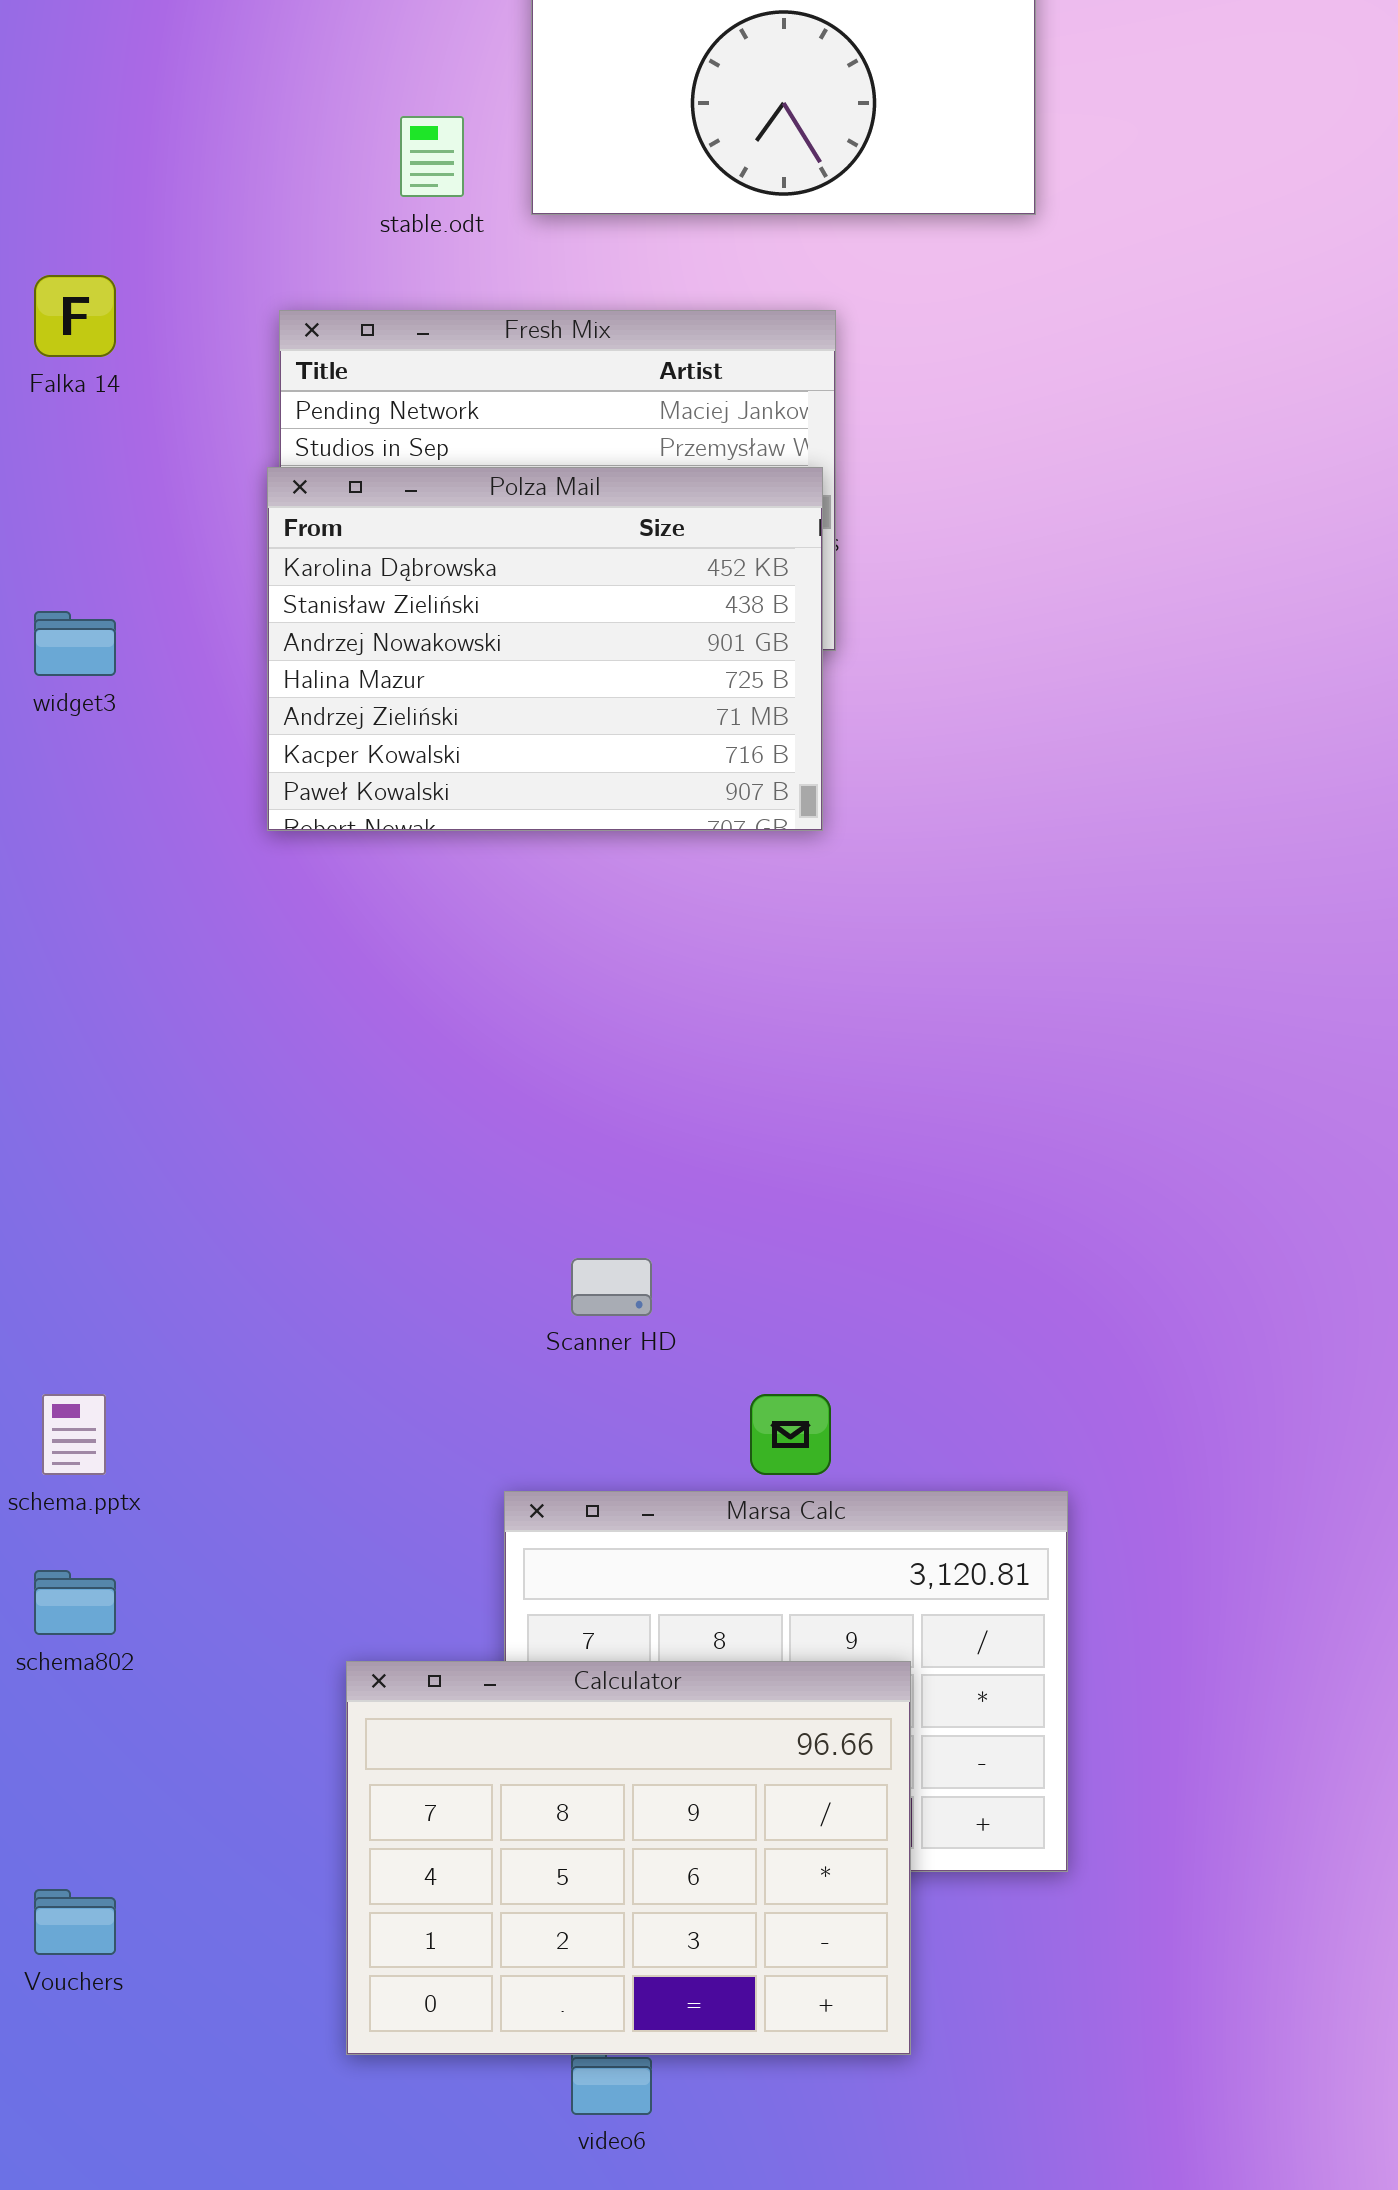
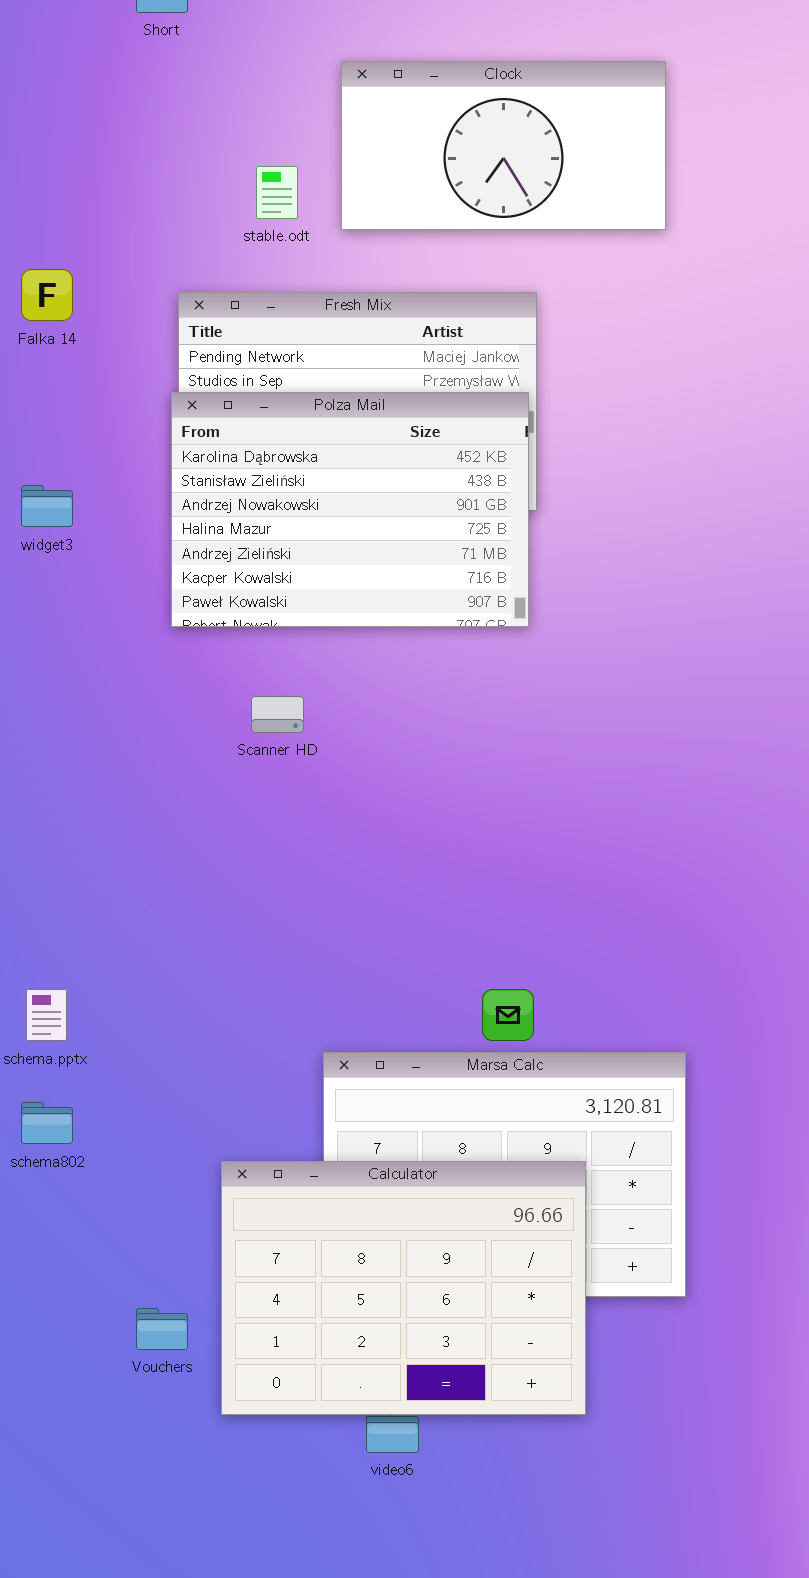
Scanner HD: [571,1258,652,1316] -> [251,696,304,733], moved
Vouchers: [34,1889,116,1955] -> [136,1308,188,1350], moved

